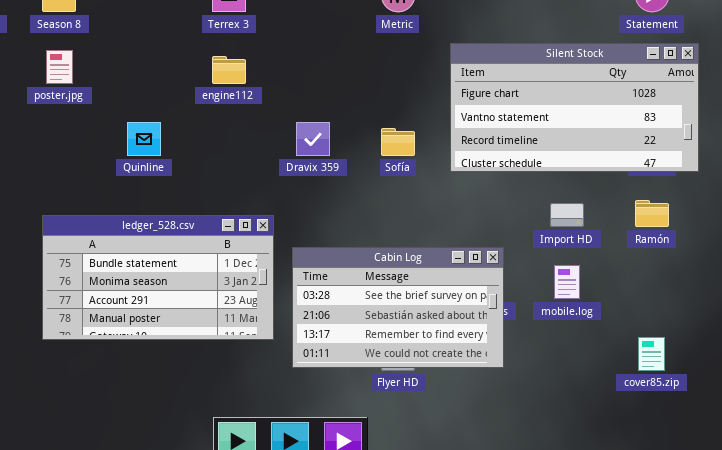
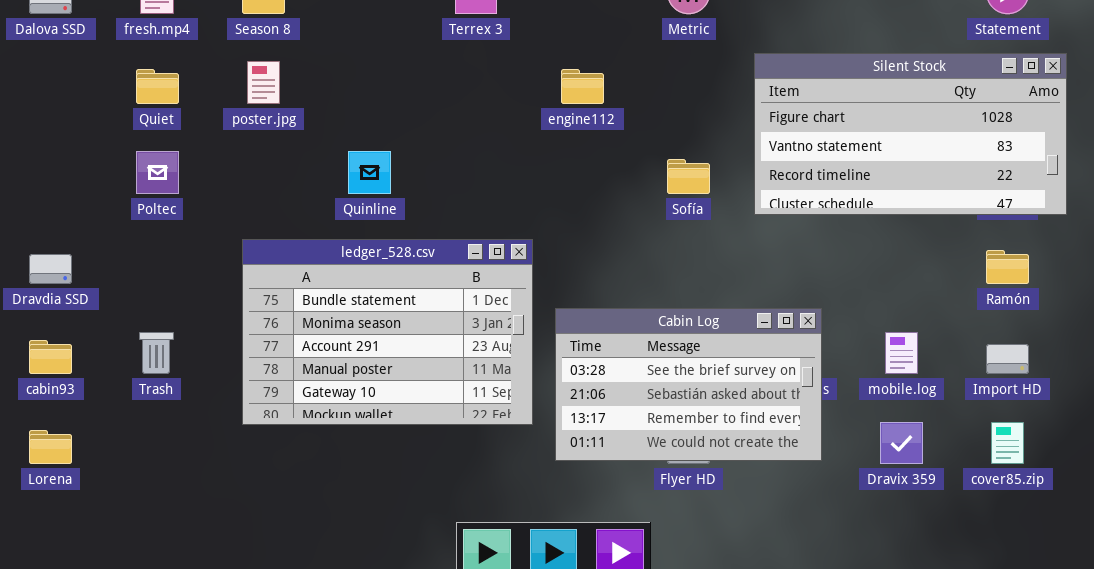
engine112: [212,56,246,84] -> [561,69,604,104], moved
Dravix 359: [296,122,330,156] -> [880,422,923,464], moved
Import HD: [550,203,584,227] -> [986,344,1029,374], moved
ledger_528.csv: [42,215,274,340] -> [242,239,533,425], resized

